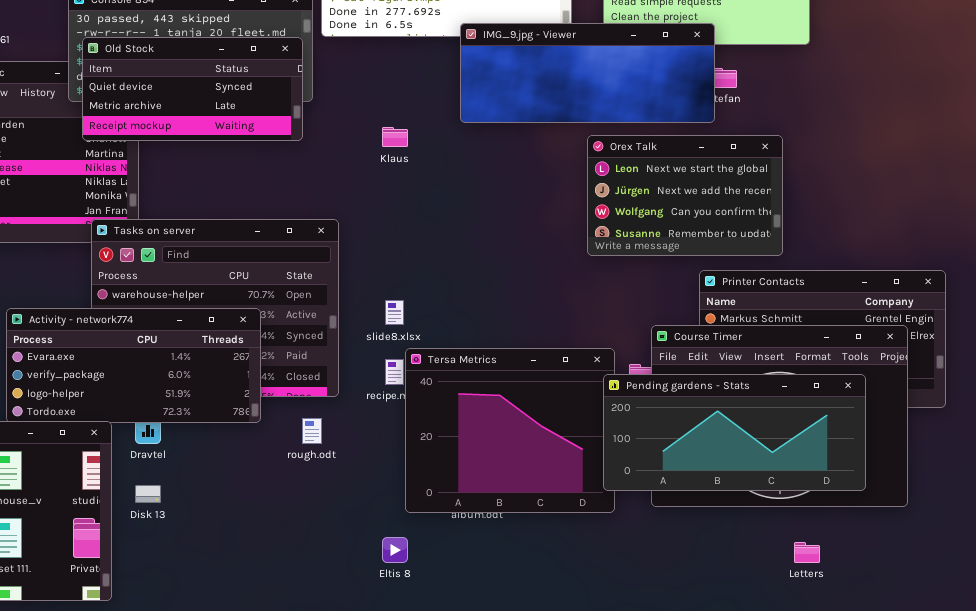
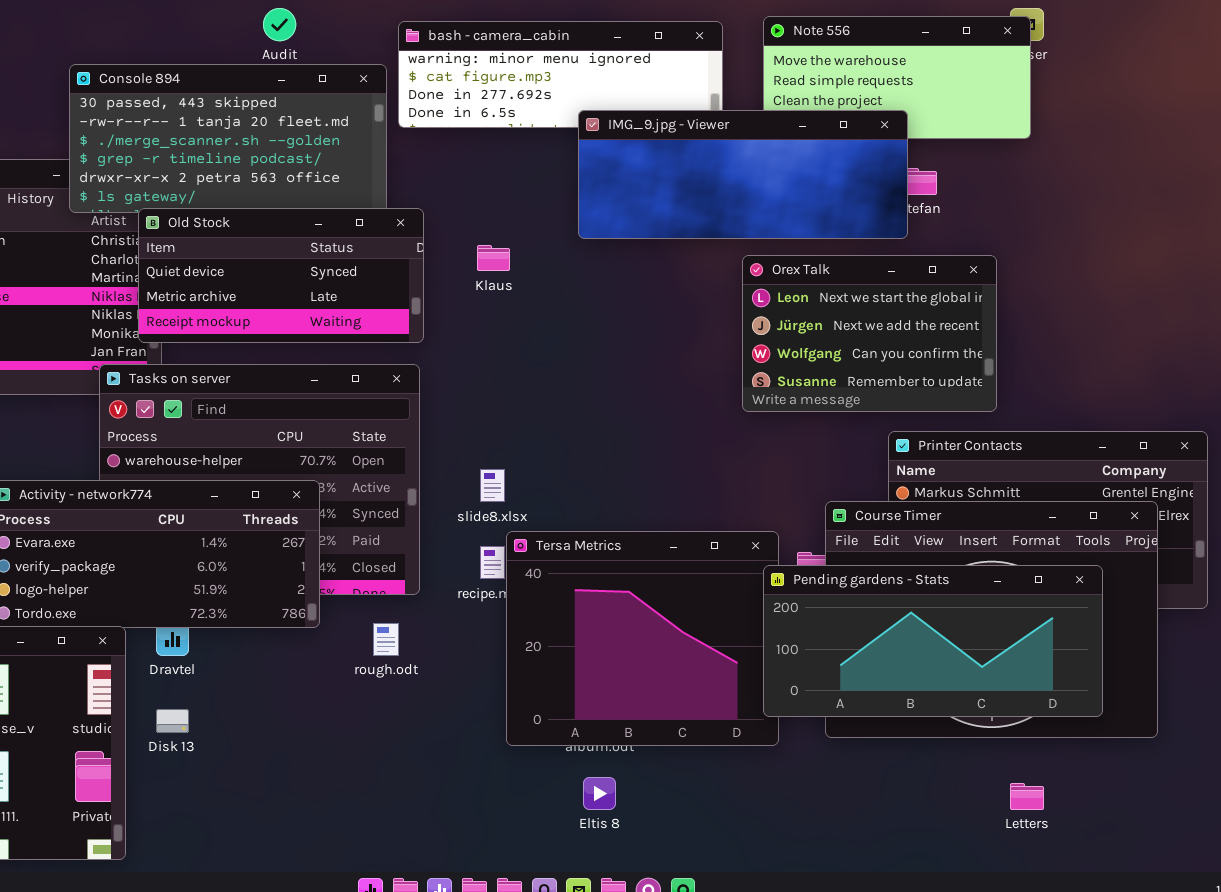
Old Stock: [82,37,303,141] -> [138,208,424,343], moved
Eltis 8: [382,537,408,563] -> [583,777,616,810], moved

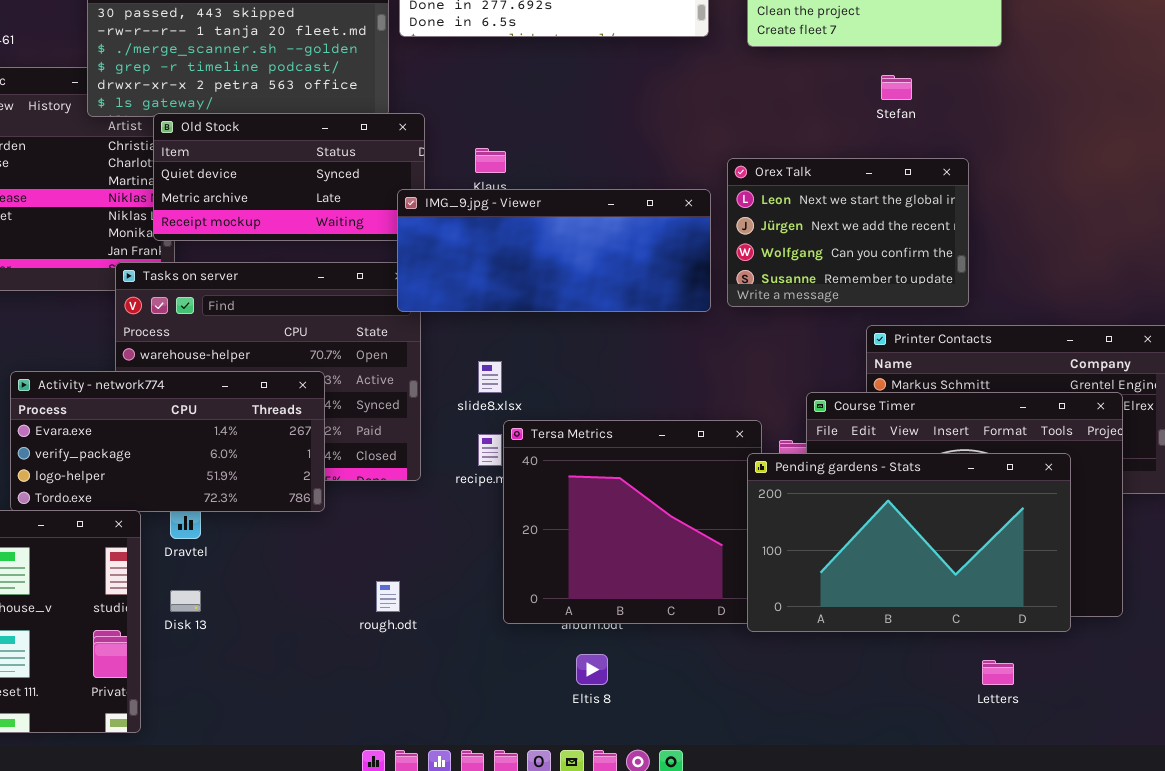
IMG_9.jpg - Viewer: [578,110,908,239] -> [397,189,711,312], moved
Pending gardens - Stats: [763,565,1103,717] -> [747,453,1071,632], resized
rough.odt: [373,623,399,656] -> [376,581,400,612], moved

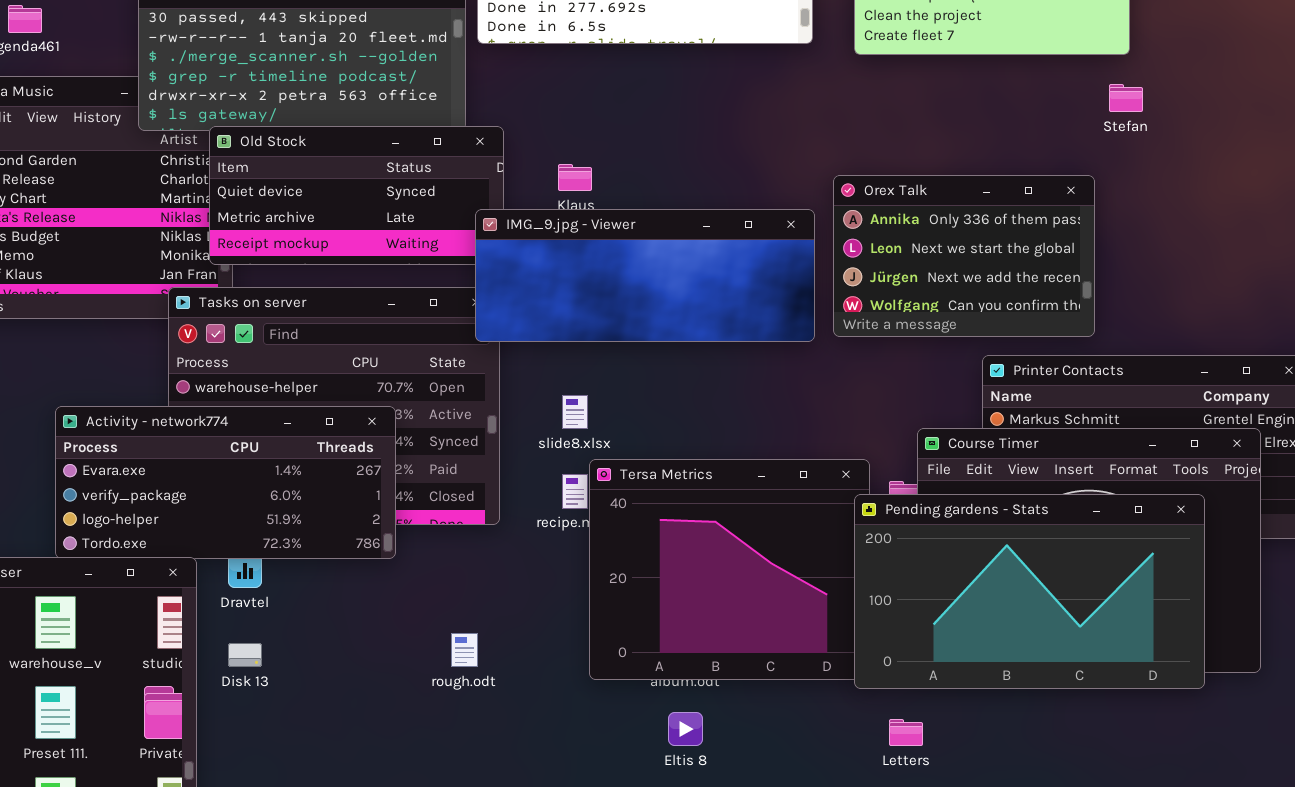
Stefan: [881,75,912,100] -> [1109,84,1143,112], moved
Orex Talk: [727,158,969,307] -> [833,175,1095,337], scrolled up 1 row
Letters: [982,660,1014,685] -> [889,719,923,746], moved

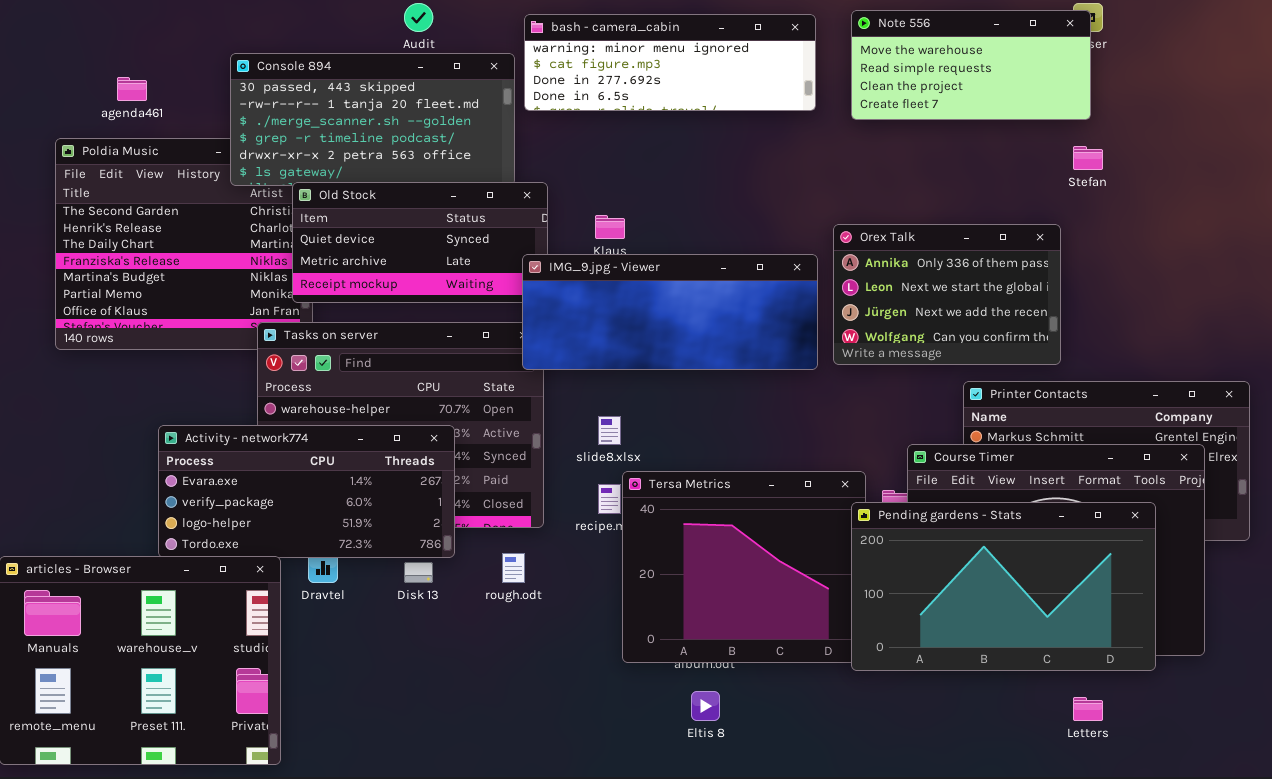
rough.odt: [451,633,478,667] -> [502,553,525,583], moved
Disk 13: [228,643,262,667] -> [404,562,433,583], moved
Letters: [889,719,923,746] -> [1073,697,1103,721], moved

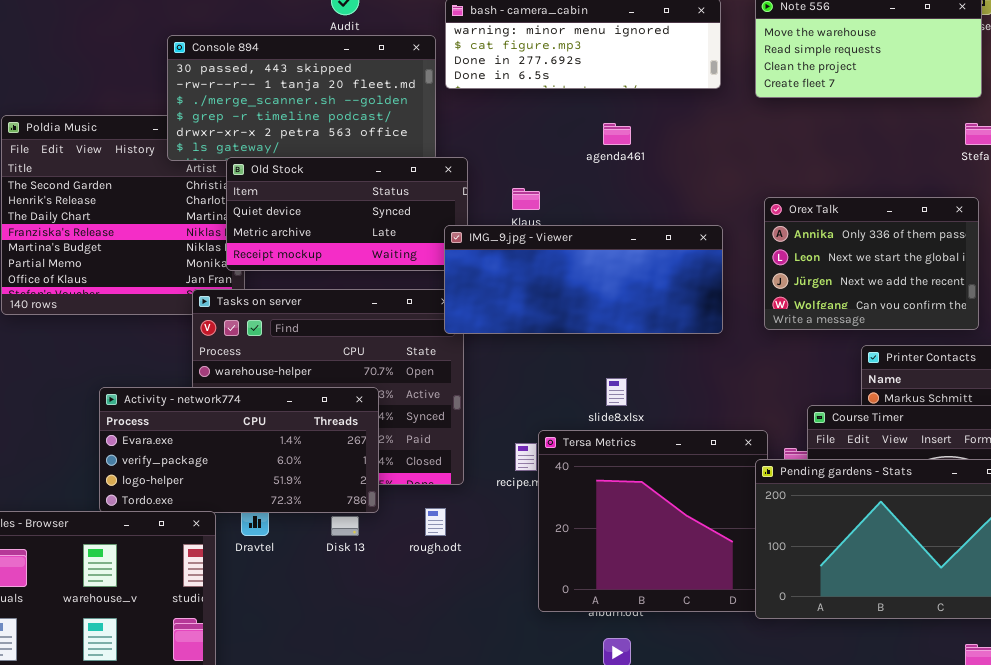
agenda461: [117,77,147,101] -> [603,123,631,145], moved
Orex Talk: [833,224,1061,365] -> [764,197,979,330], moved
slide8.xlsx: [598,416,621,445] -> [606,378,627,406], moved

